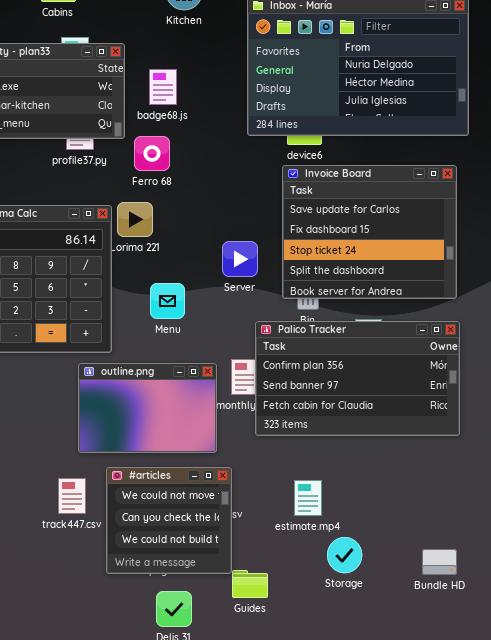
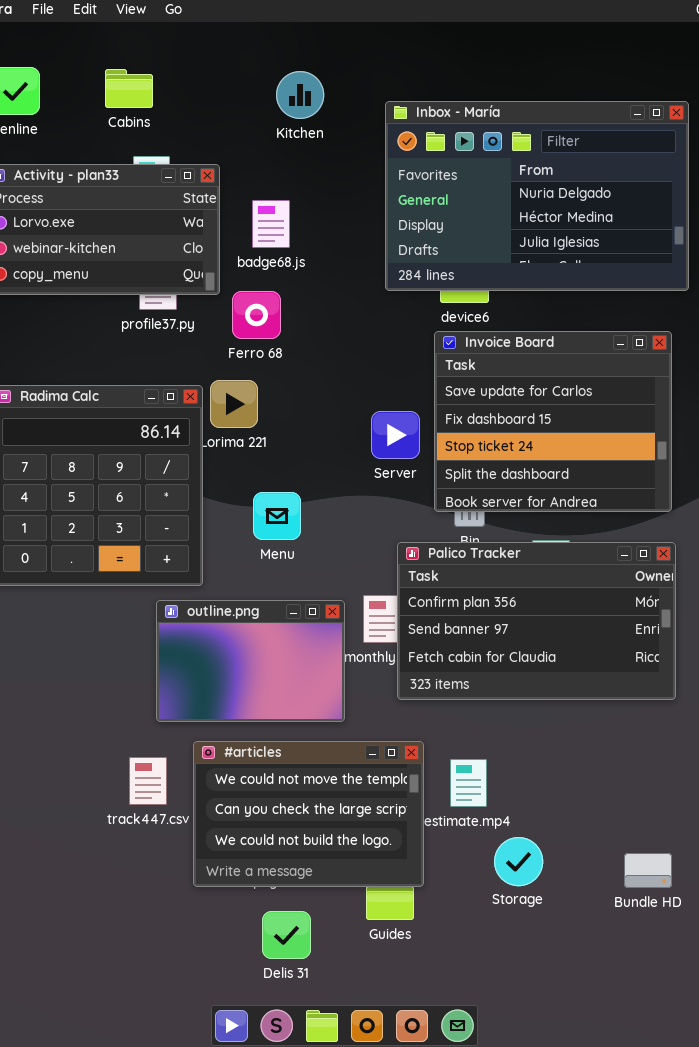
Server: [222,241,258,277] -> [371,411,420,459], moved
#articles: [106,467,232,574] -> [193,741,424,887], resized

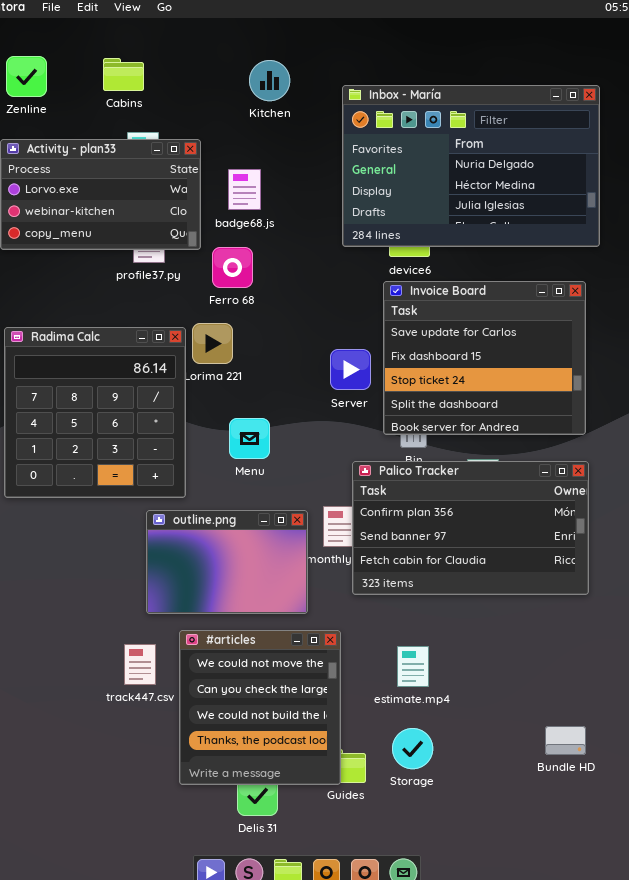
#articles: [193,741,424,887] -> [179,630,341,785], resized
Storage: [494,837,543,886] -> [392,728,433,769], moved

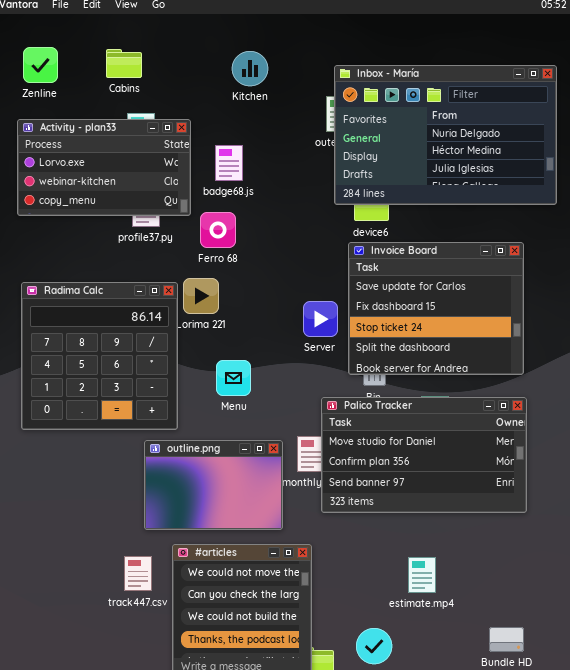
Inbox - María: [342,85,600,247] -> [334,65,557,205], moved
Palico Tracker: [352,461,589,595] -> [321,397,527,513], scrolled up 1 row
estimate.mp4: [397,646,429,687] -> [408,557,436,593], moved

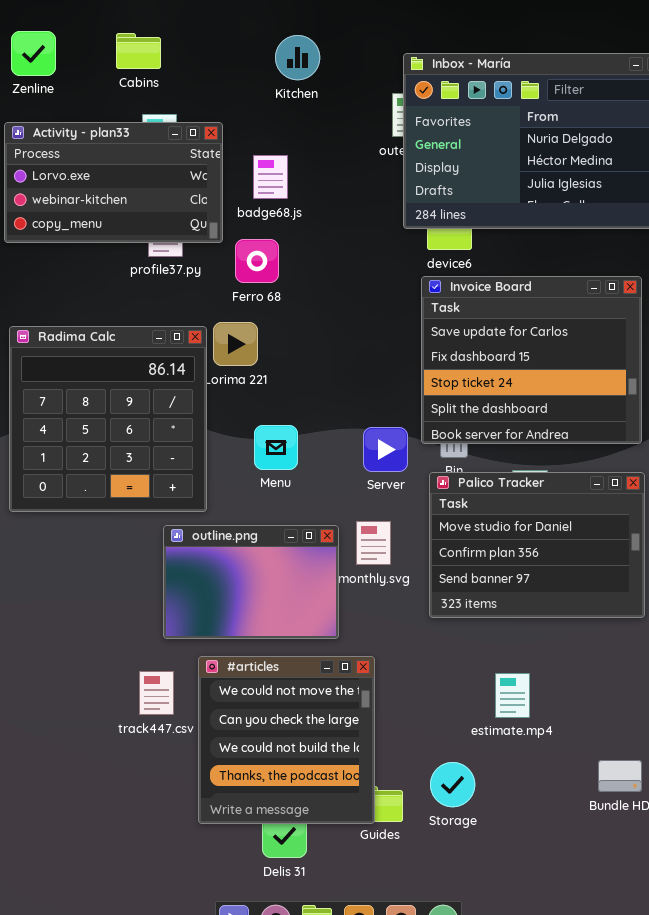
Server: [303,301,338,337] -> [363,427,408,472], moved
Palico Tracker: [321,397,527,513] -> [429,472,645,618], resized

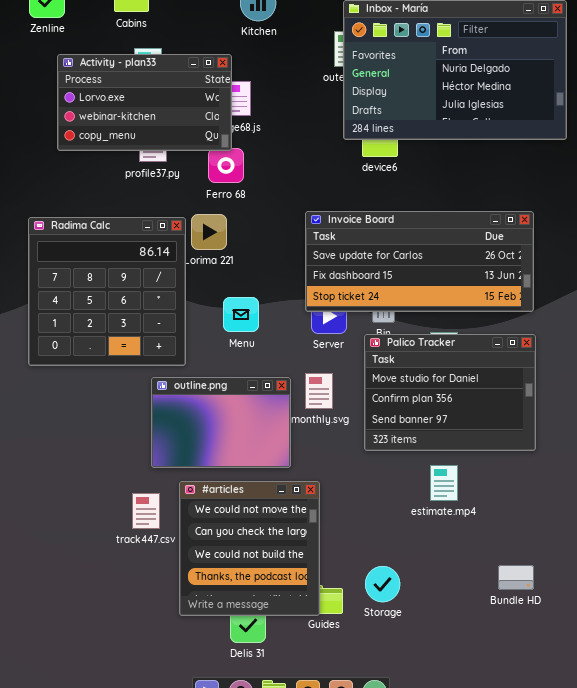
Activity - plan33: [4,122,223,243] -> [57,54,232,151], moved
Invoice Board: [421,276,642,444] -> [305,211,534,312], resized
estimate.mp4: [495,673,530,718] -> [430,465,458,501], moved

